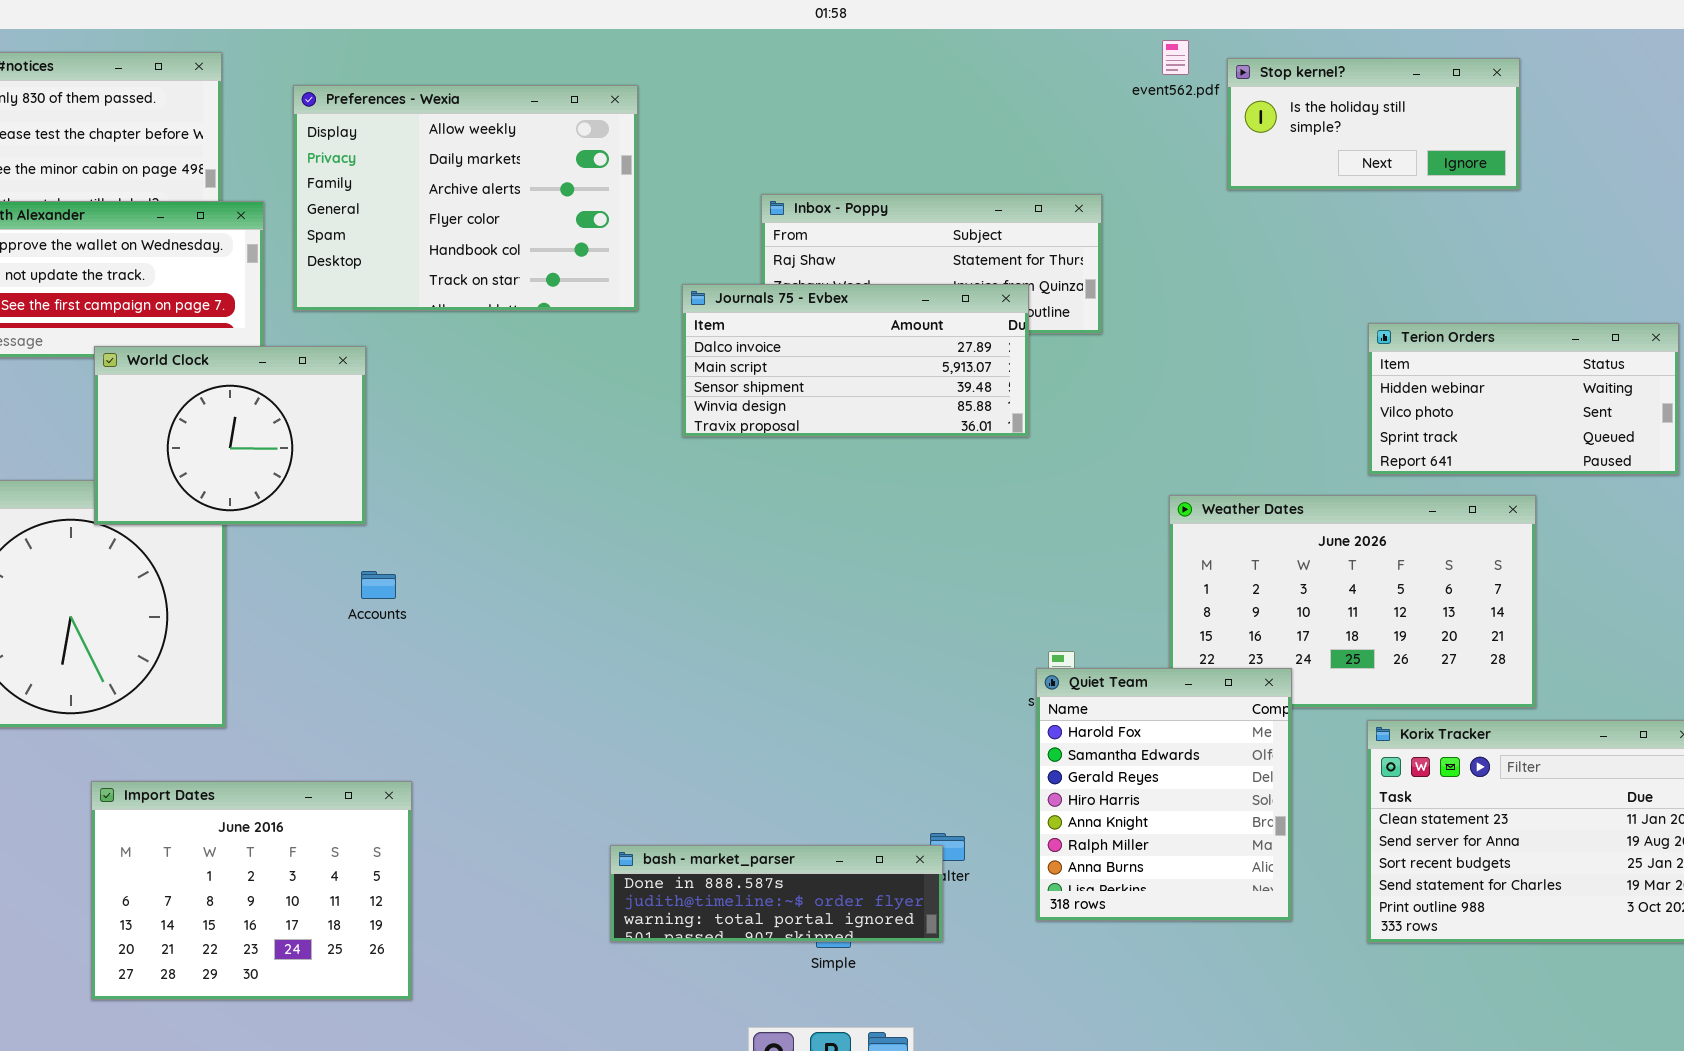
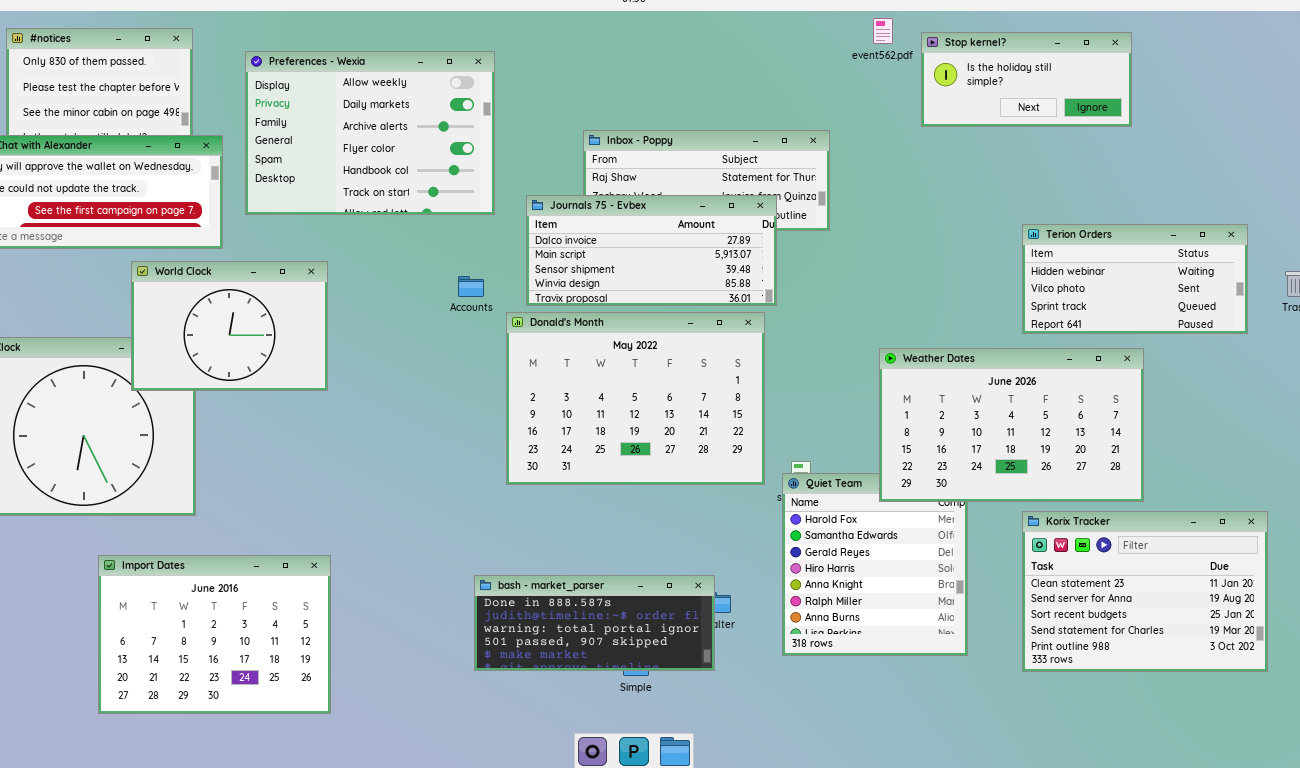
World Clock: [94,346,366,525] -> [131,261,328,391], moved
Donald's Month: none -> [506,312,765,485], opened
Weather Dates: [1169,495,1536,708] -> [879,348,1144,502], raised
Accounts: [361,571,396,599] -> [458,276,484,297], moved
bash - market_parser: [610,845,943,942] -> [474,575,715,671], resized

